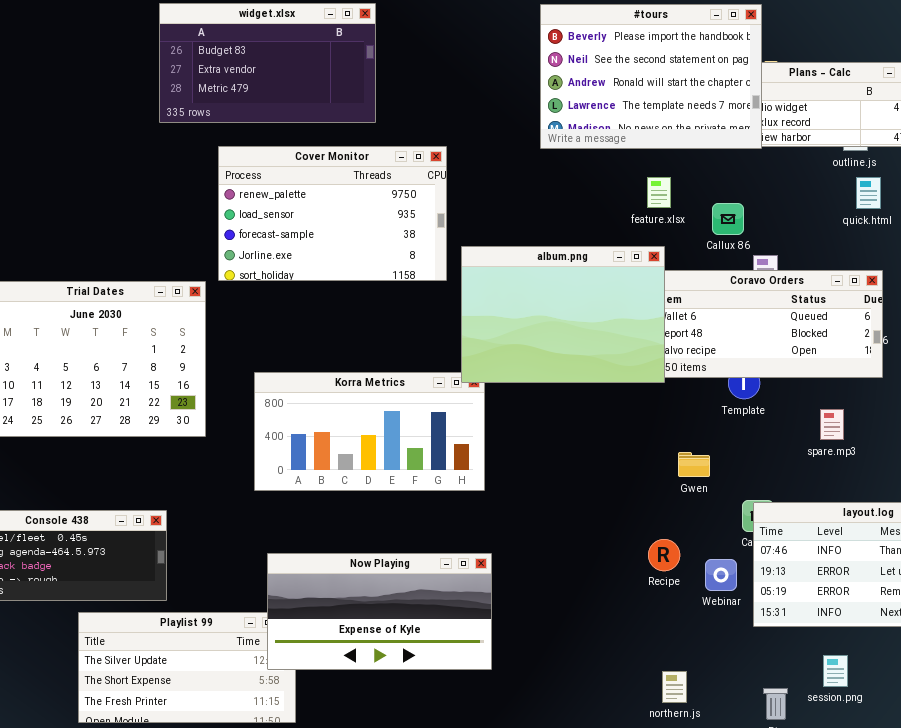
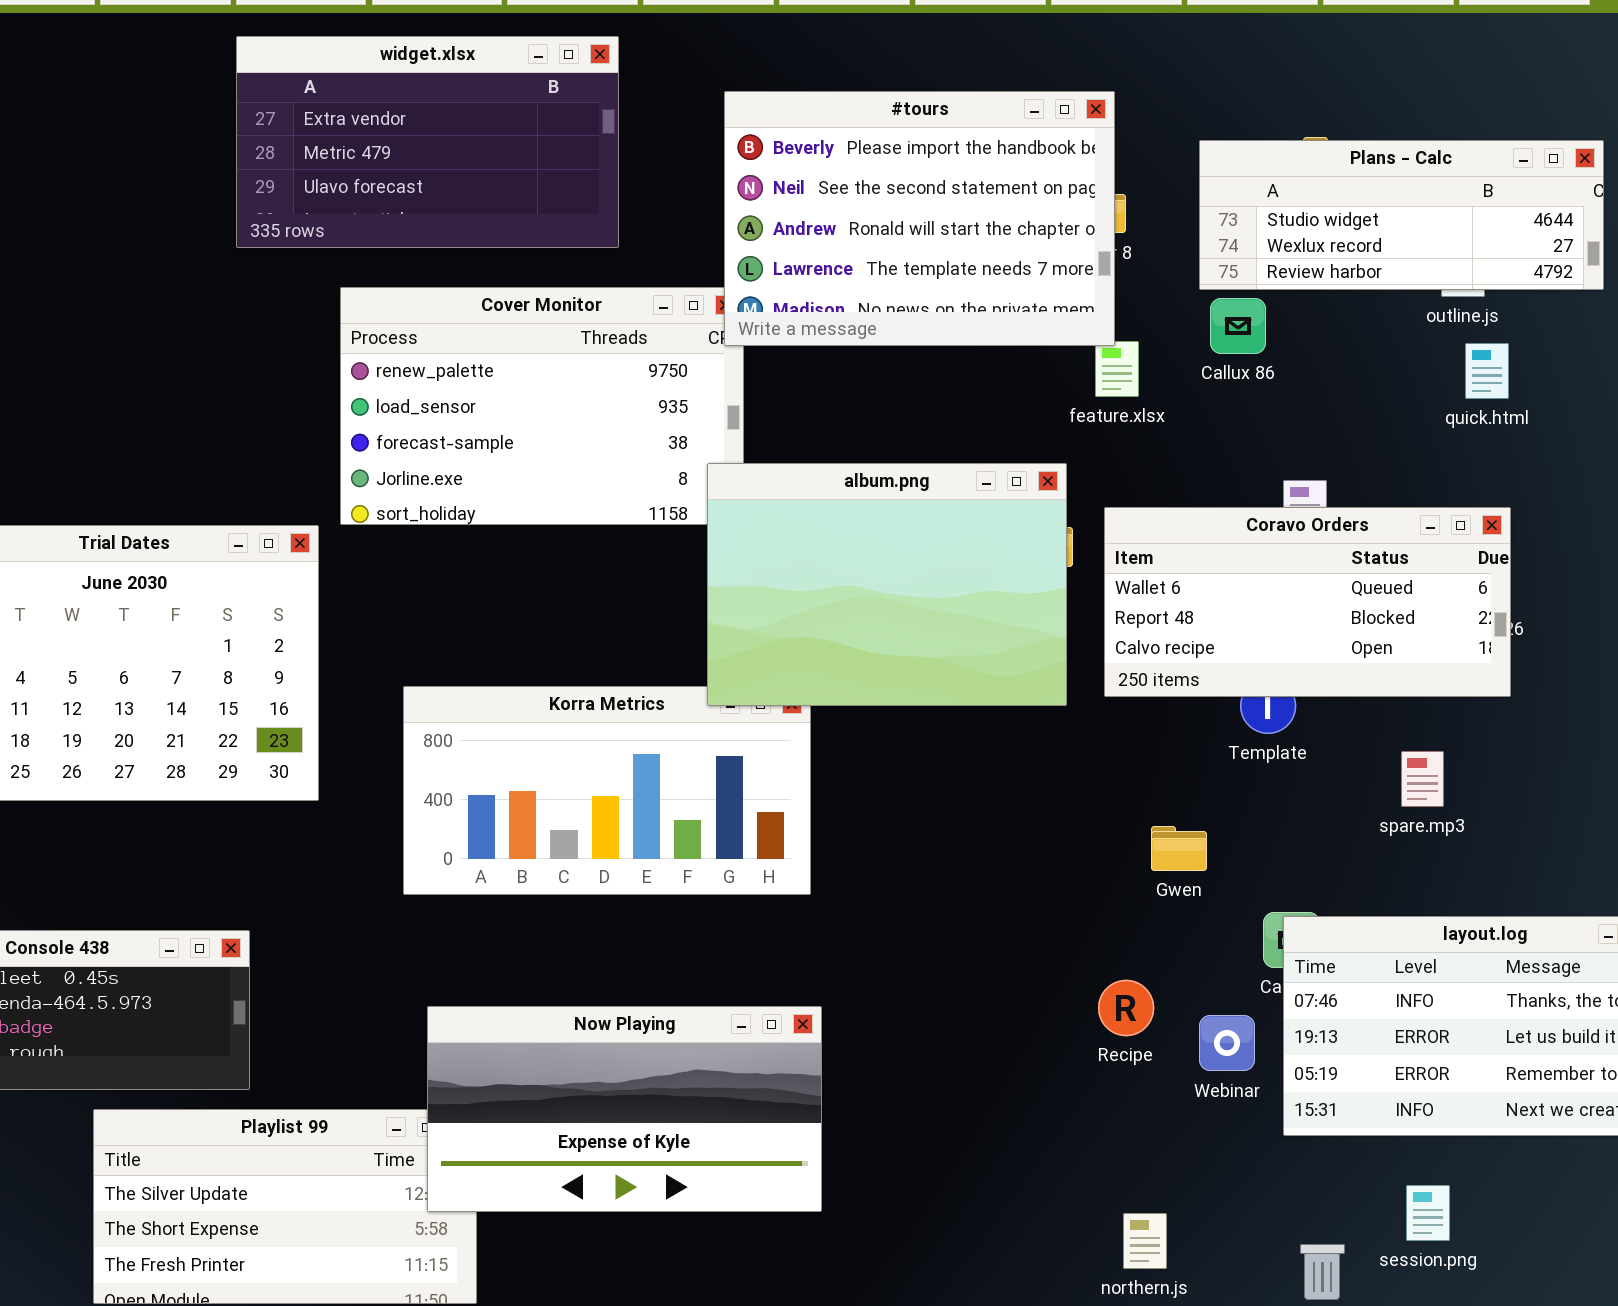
widget.xlsx: [159,3,376,123] -> [236,36,619,248], scrolled down 1 row
#tours: [540,4,762,149] -> [724,91,1115,346], moved
Callux 86: [712,203,744,235] -> [1210,298,1266,354], moved
album.png: [461,246,665,383] -> [707,463,1067,706], moved

